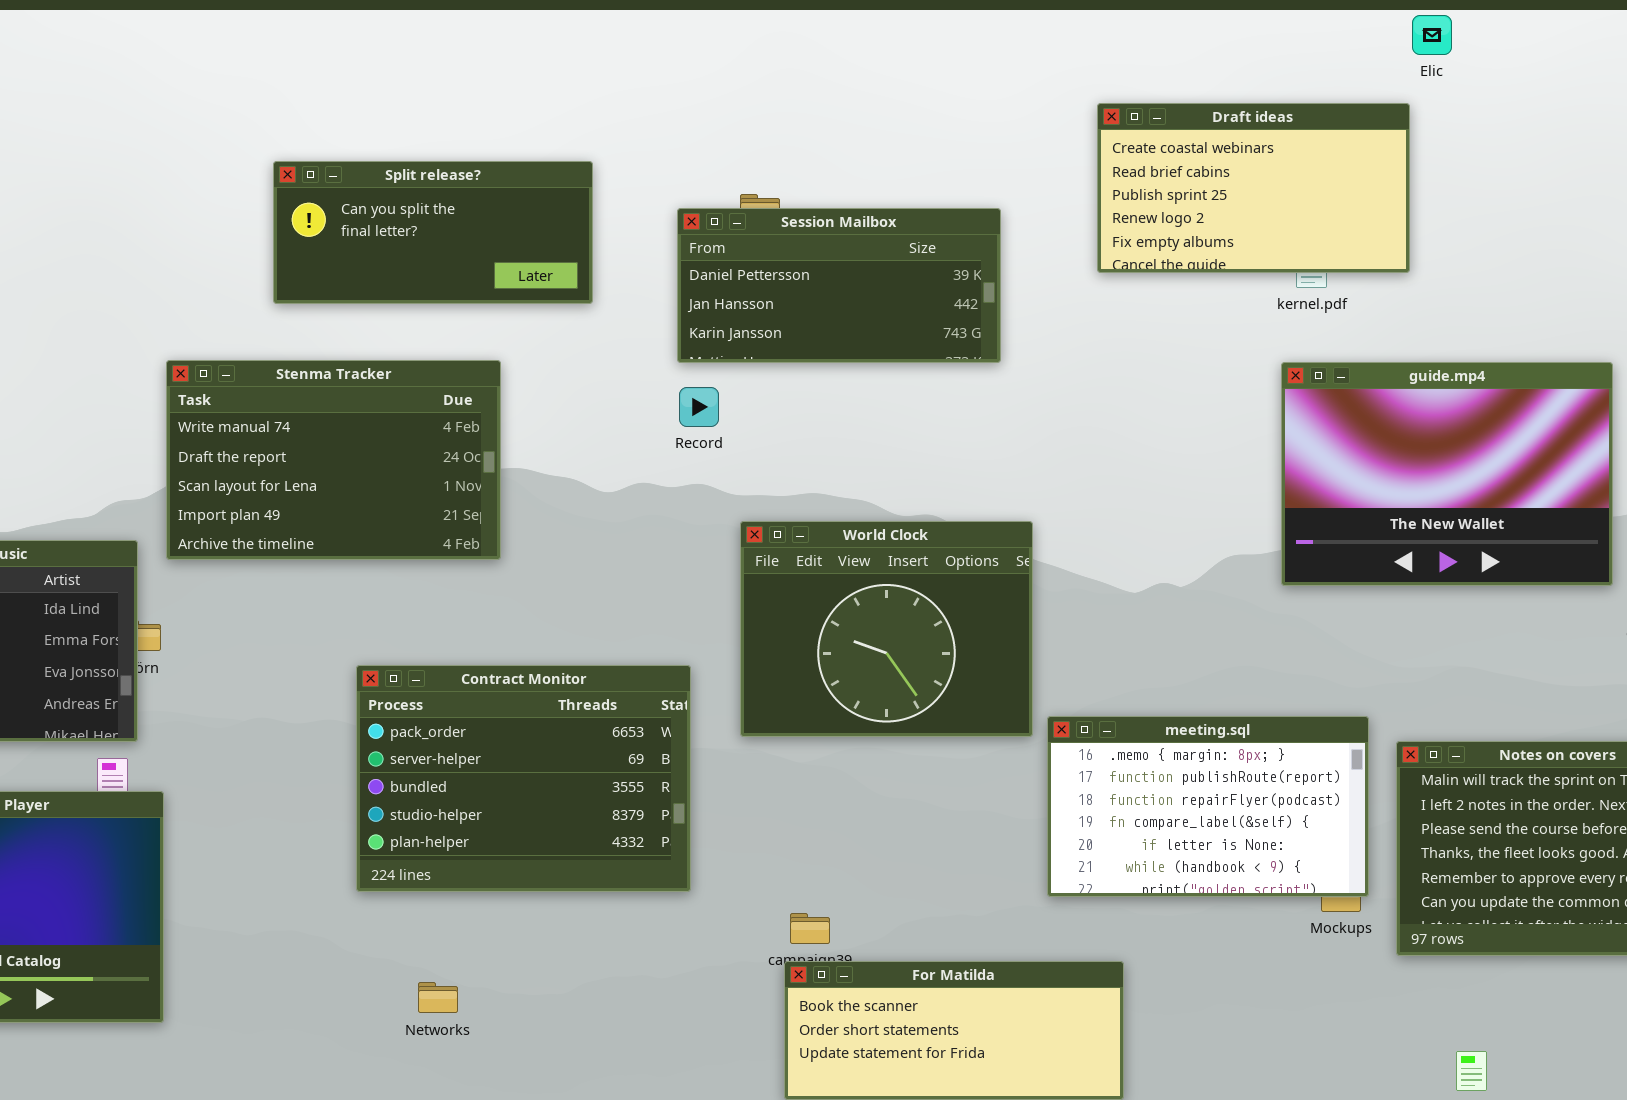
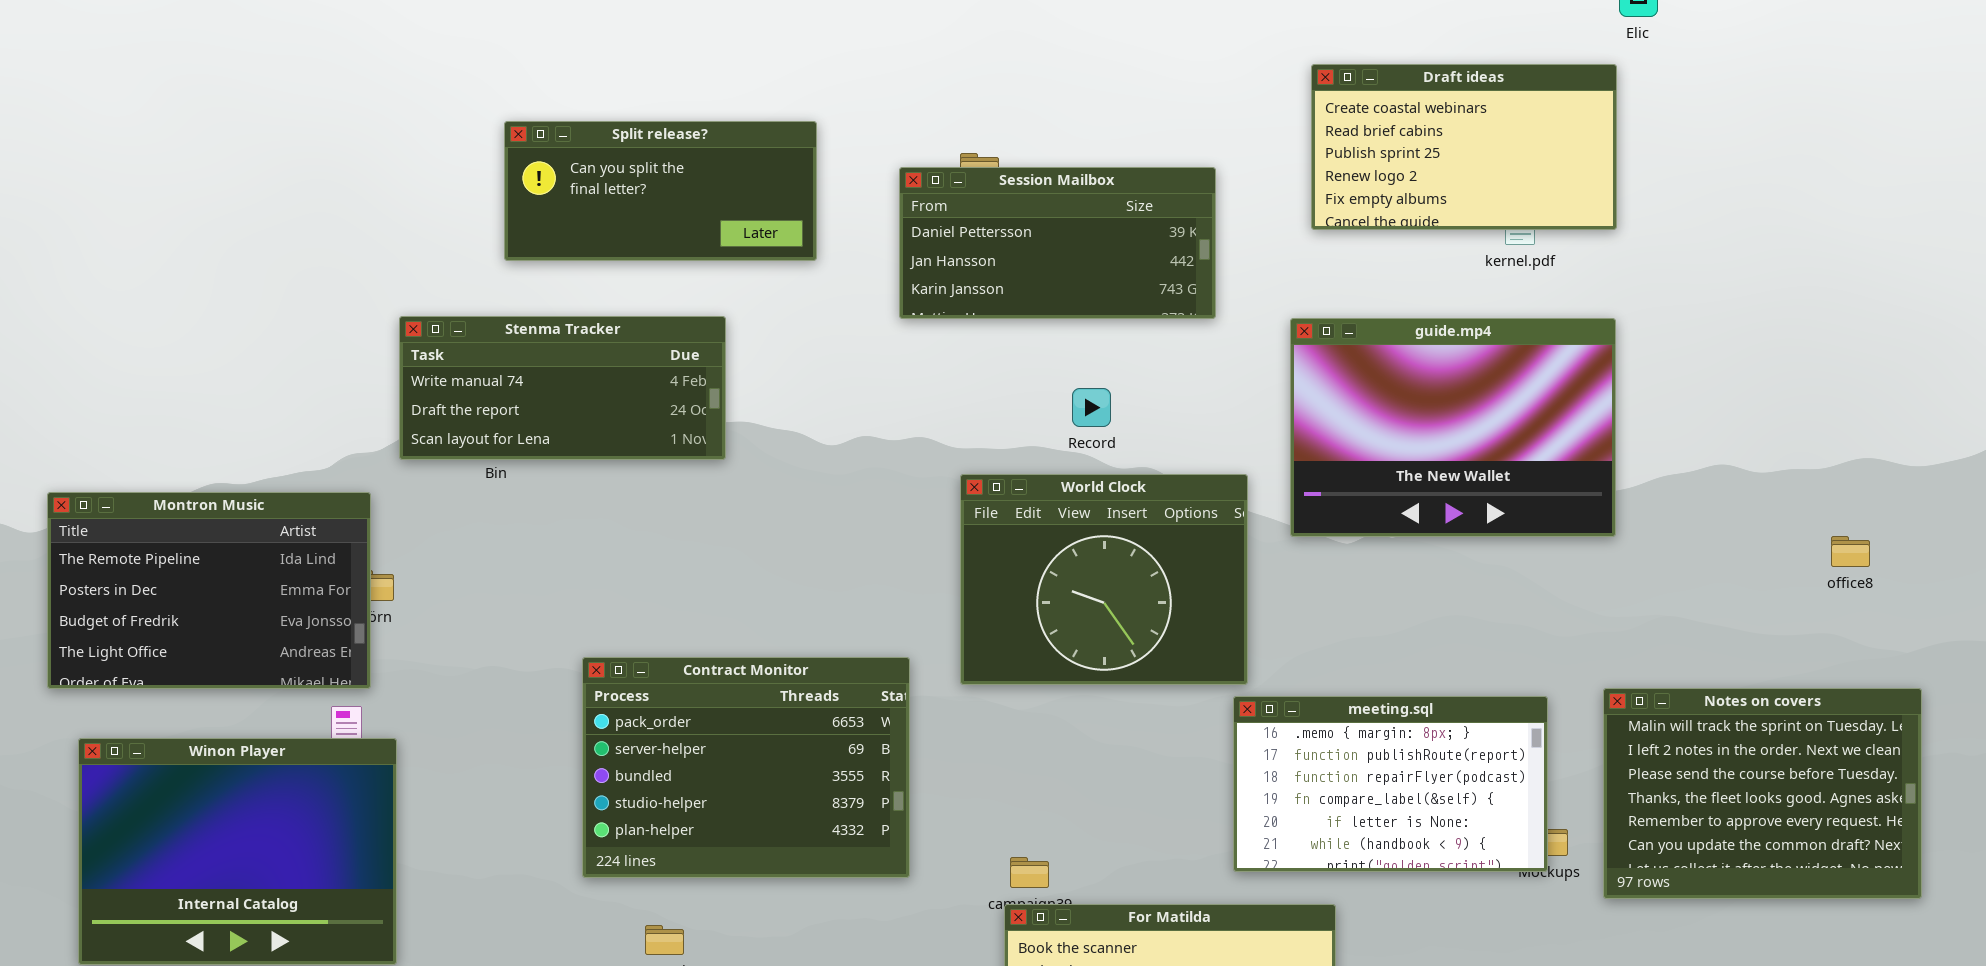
Stenma Tracker: [166,360,501,560] -> [399,316,726,460], resized
guide.mp4: [1281,362,1613,586] -> [1290,318,1616,537], moved
Record: [679,387,719,427] -> [1072,388,1111,427], moved
Contract Monitor: [356,665,691,892] -> [582,657,910,878], moved
meeting.sql: [1047,716,1369,897] -> [1233,696,1548,872], moved

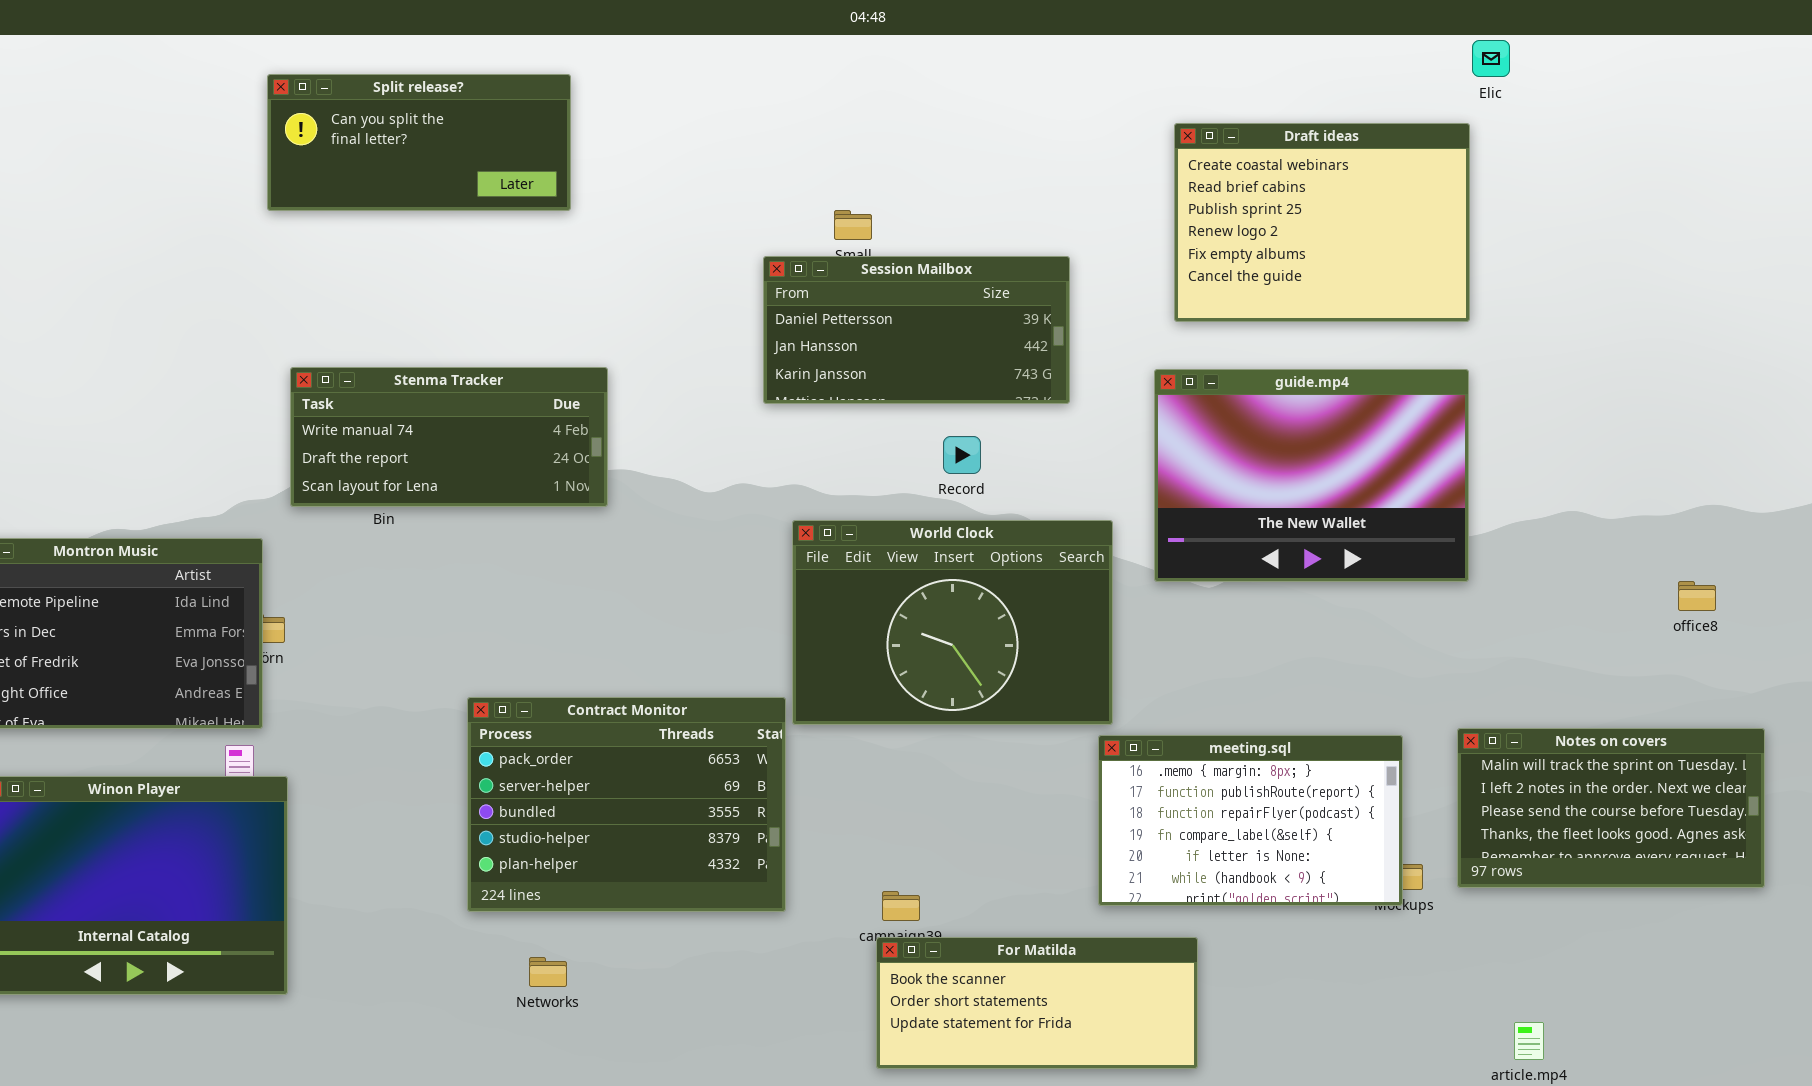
Draft ideas: [1311,64,1617,230] -> [1174,123,1470,322], resized
Split release?: [504,121,817,261] -> [267,74,571,211], moved
Session Mailbox: [899,167,1216,319] -> [763,256,1070,404], moved
World Clock: [960,474,1248,685] -> [792,520,1113,725], resized
Notes on covers: [1603,688,1922,899] -> [1457,728,1765,888], resized

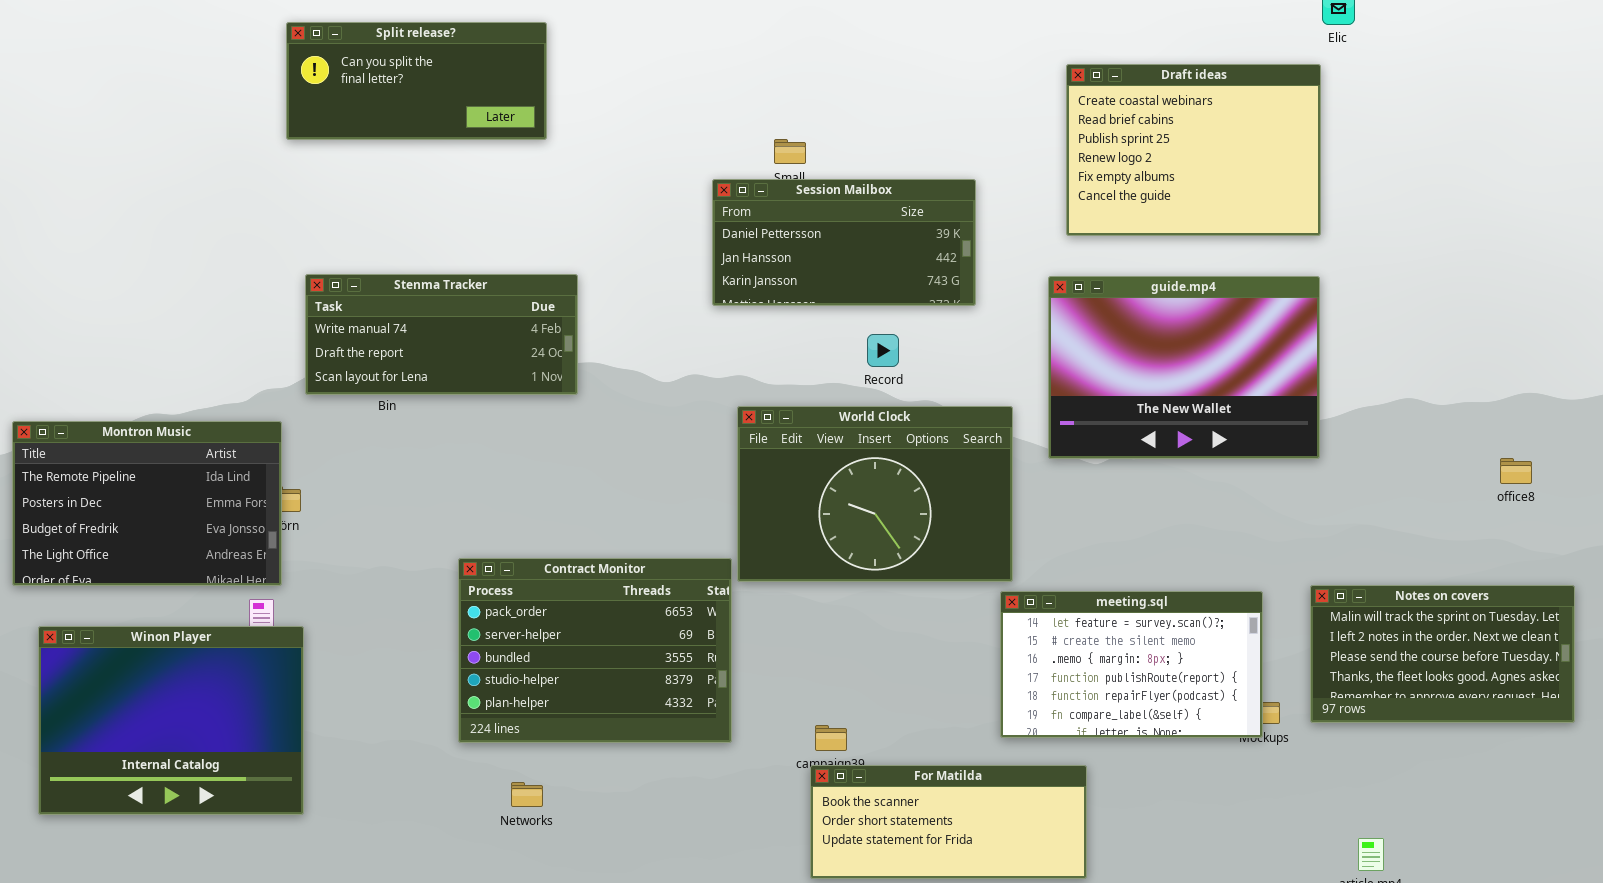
meeting.sql: [1098,735,1403,906] -> [1000,591,1263,738], scrolled up 2 rows

